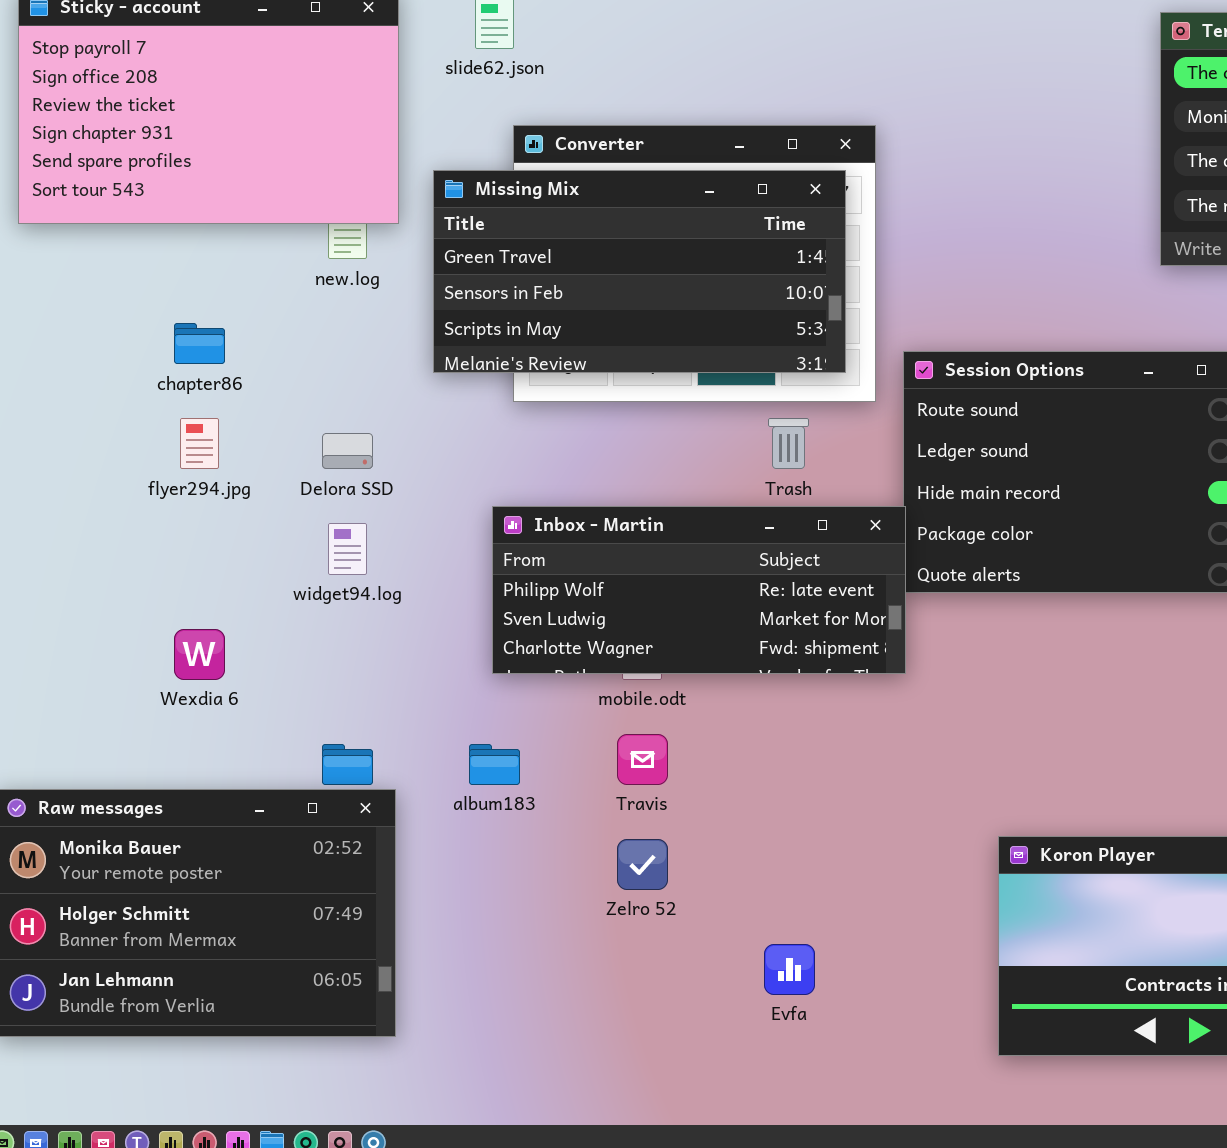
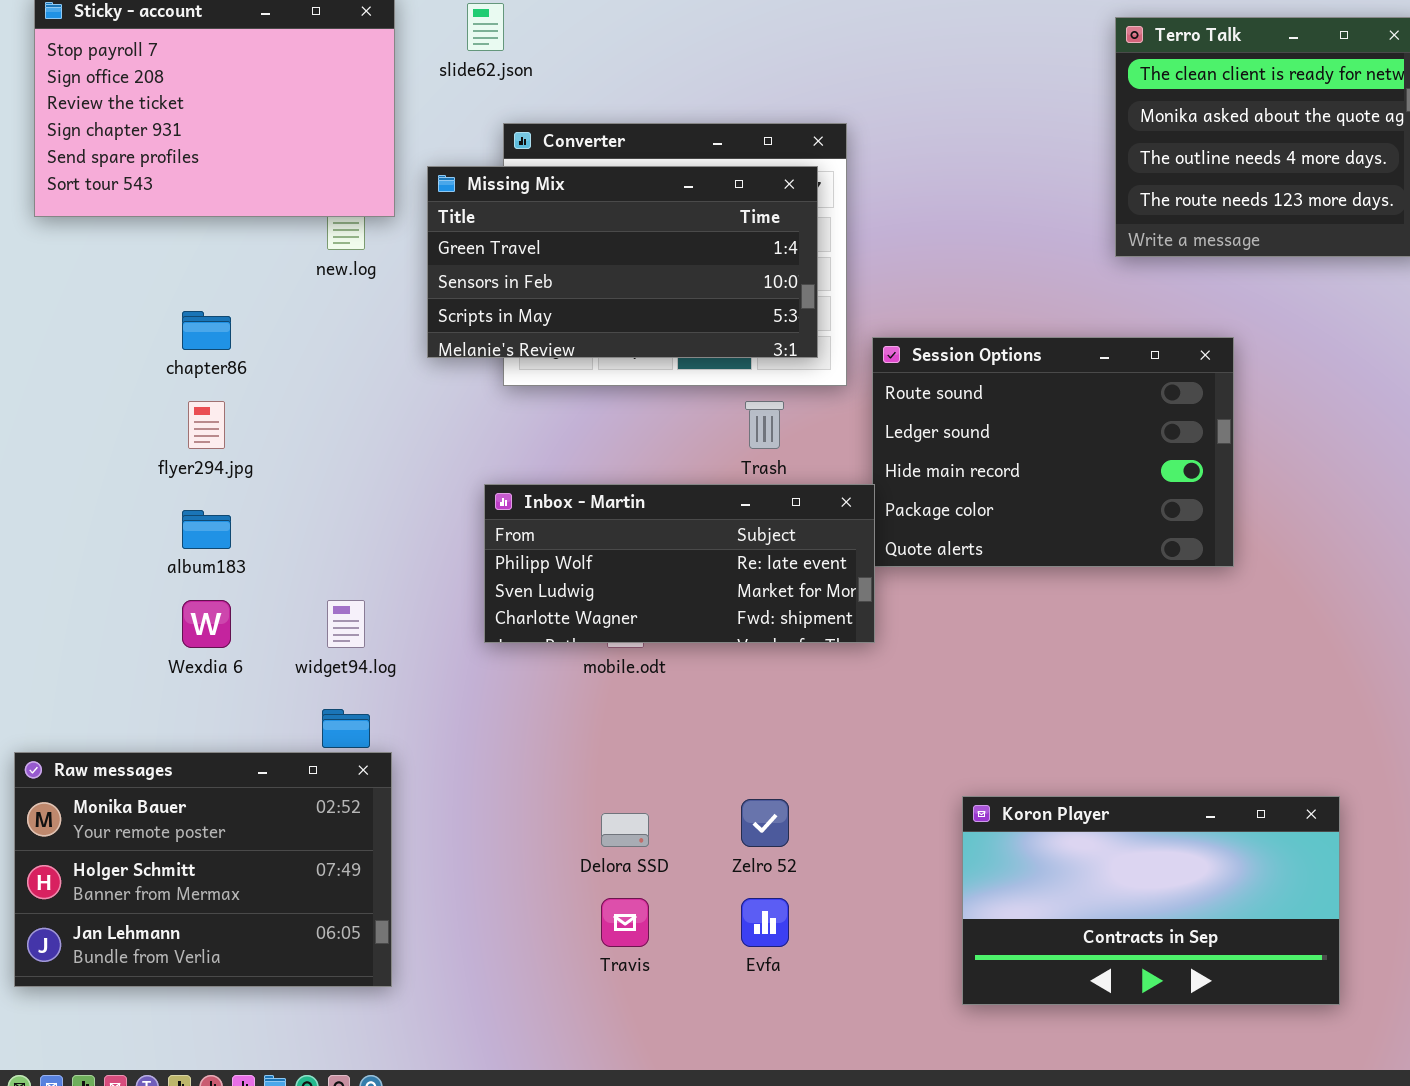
Delora SSD: [322,433,373,469] -> [601,813,649,847], moved
widget94.log: [328,523,367,575] -> [327,600,365,648], moved
Travis: [617,734,668,785] -> [601,898,649,947], moved
album183: [469,744,520,785] -> [182,510,231,549], moved
Zelro 52: [617,839,668,890] -> [741,799,789,847], moved

